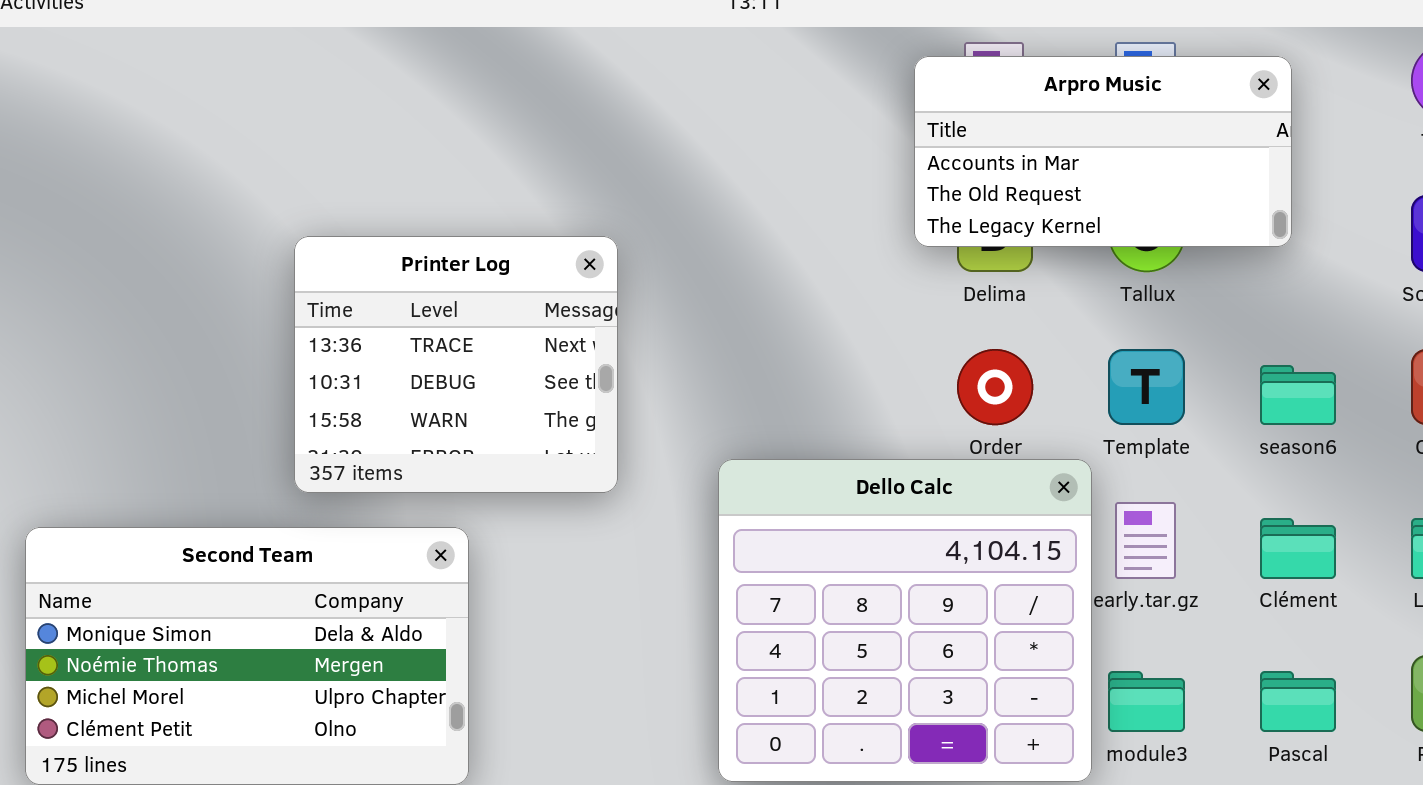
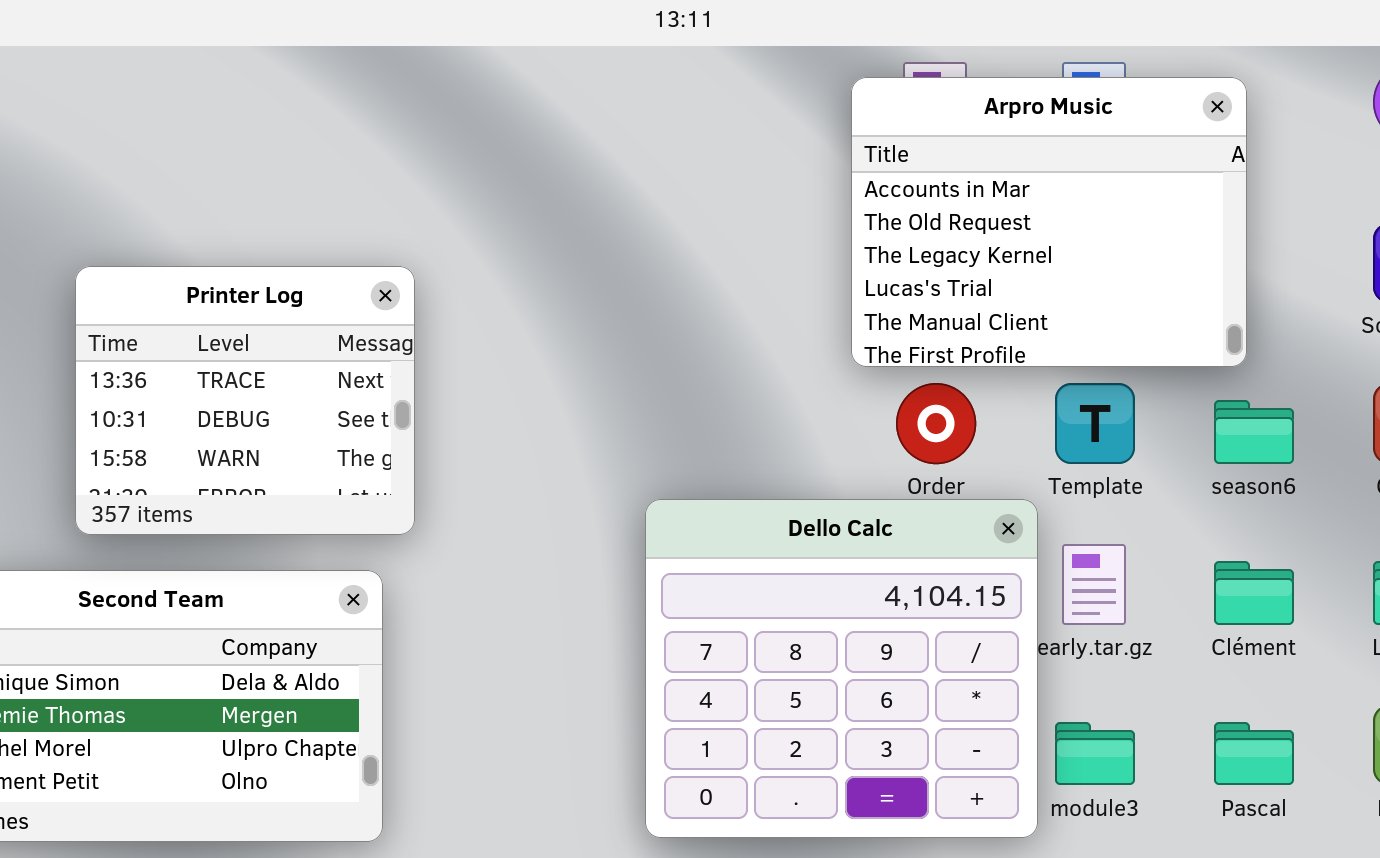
Arpro Music: [914,56,1292,247] -> [851,77,1247,367], resized
Printer Log: [294,236,618,493] -> [75,266,415,535], moved

